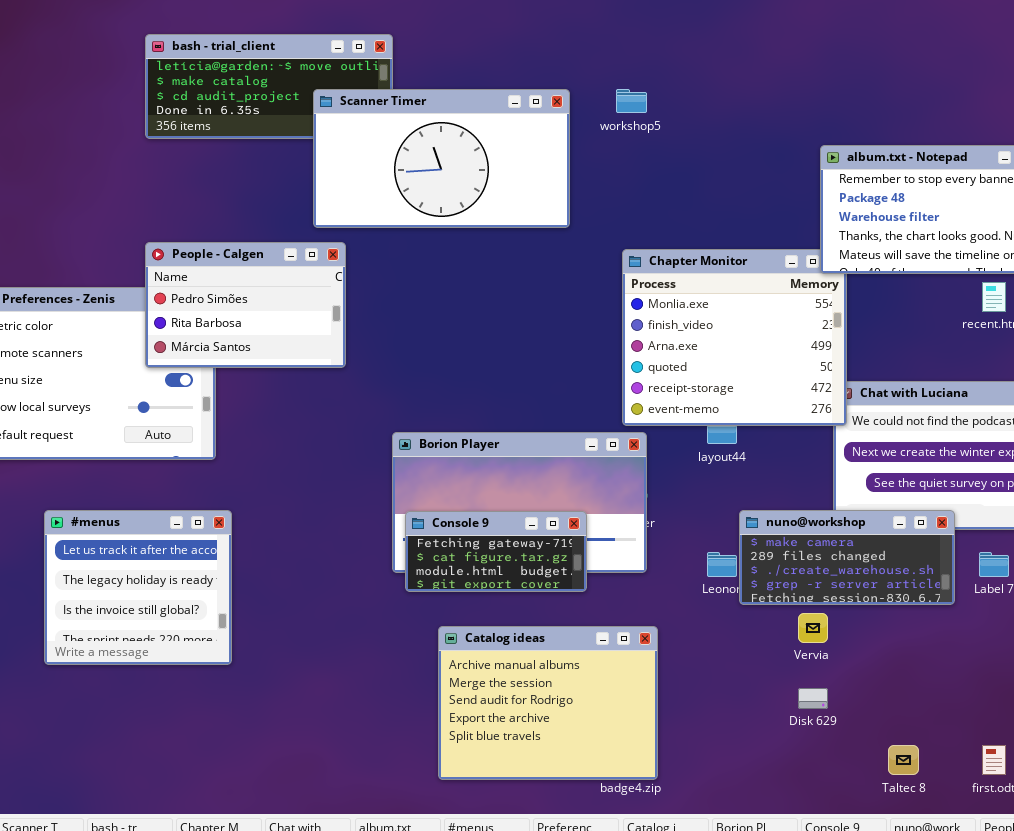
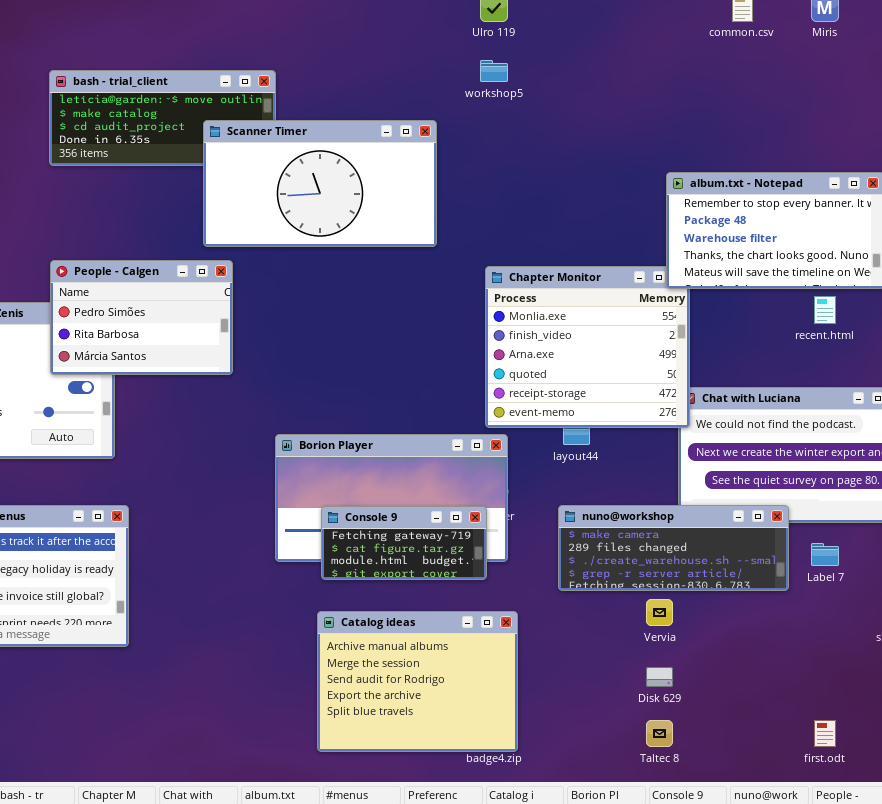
workshop5: [616,89,647,113] -> [480,60,508,82], moved
nuno@workshop: [739,510,955,605] -> [558,505,789,591], resized
Console 9: [405,511,587,592] -> [321,506,487,580], moved
Taltec 8: [888,745,919,775] -> [646,720,673,747], moved

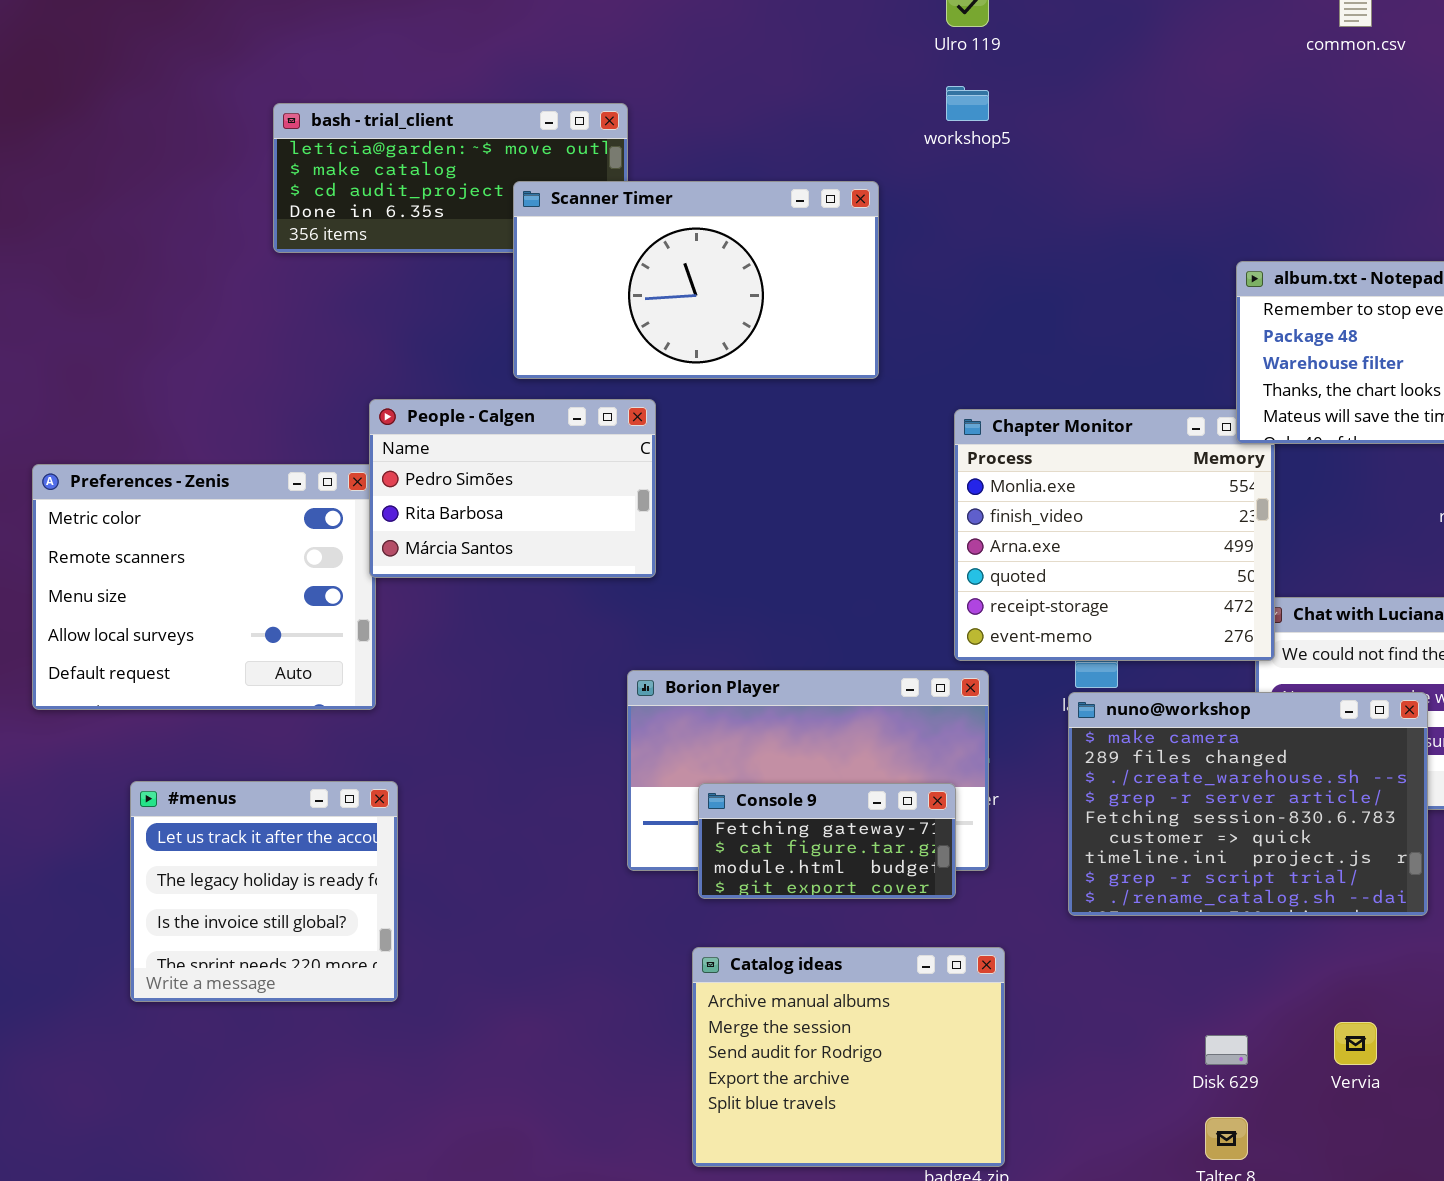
People - Calgen: [50,260,233,375] -> [369,399,656,578], moved
nuno@workshop: [558,505,789,591] -> [1068,692,1428,916], resized
Vervia: [646,599,673,626] -> [1334,1022,1377,1065], moved

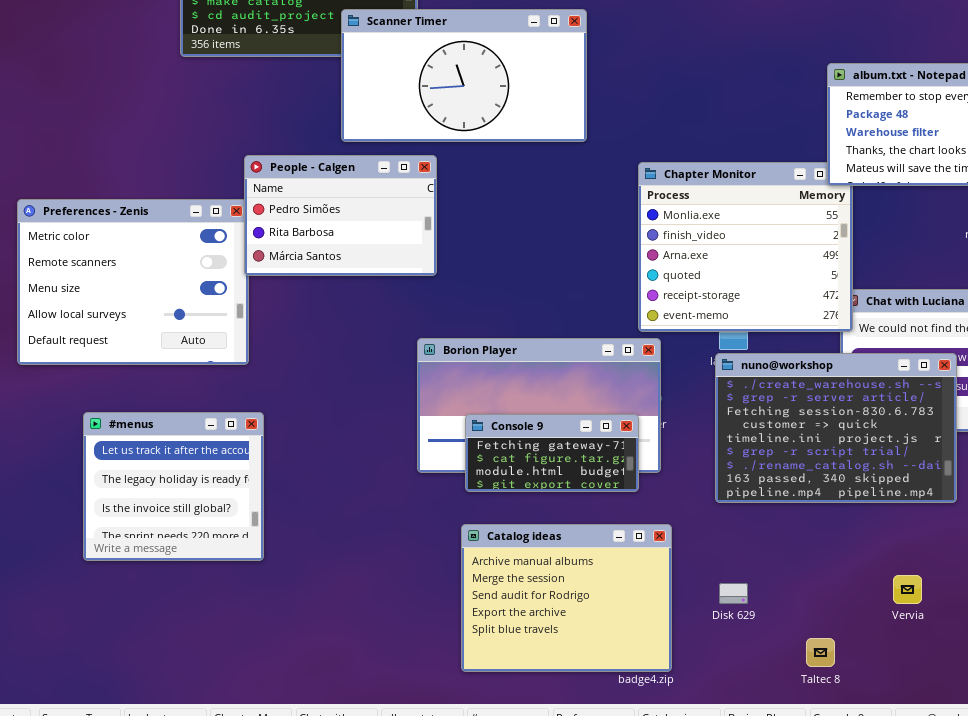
nuno@workshop: [1068,692,1428,916] -> [715,353,957,503], scrolled down 2 rows
Disk 629: [1205,1035,1248,1065] -> [719,583,748,604], moved

